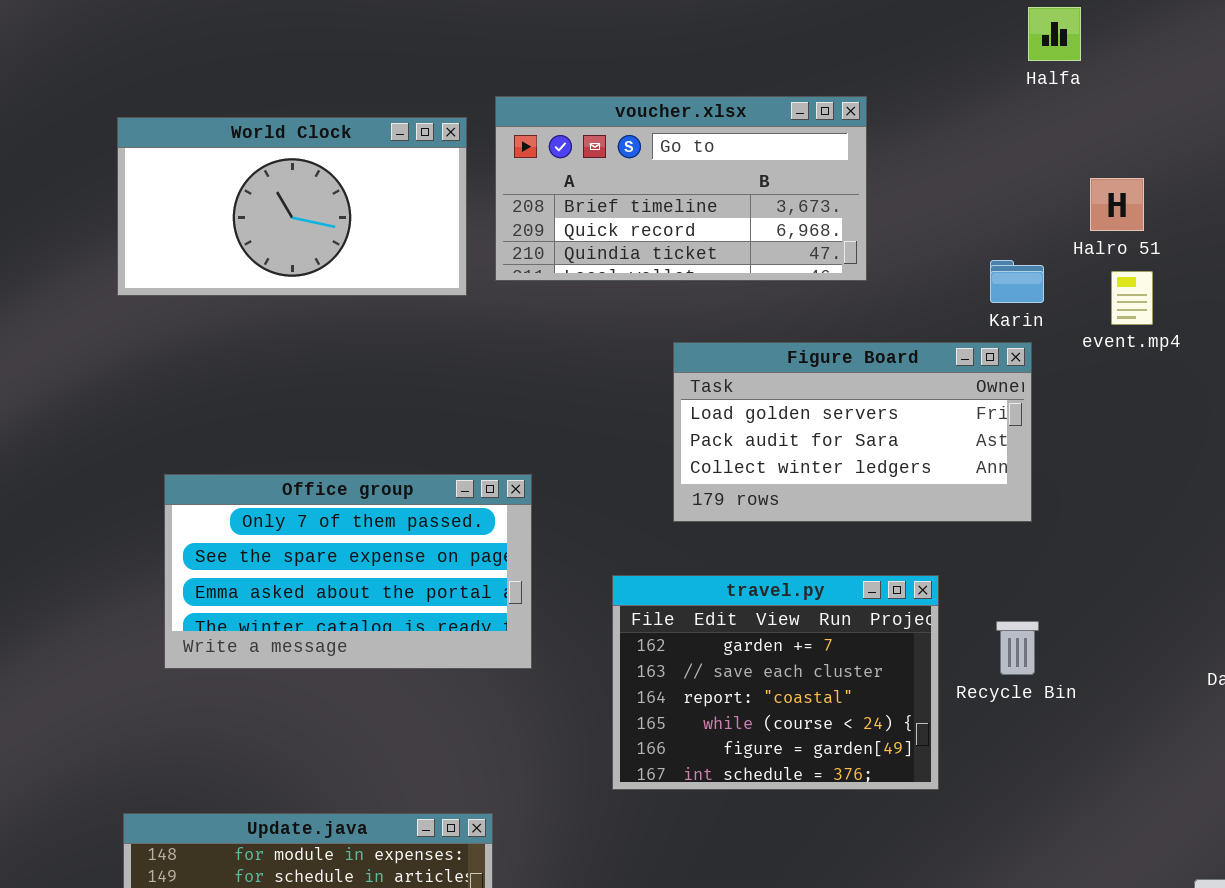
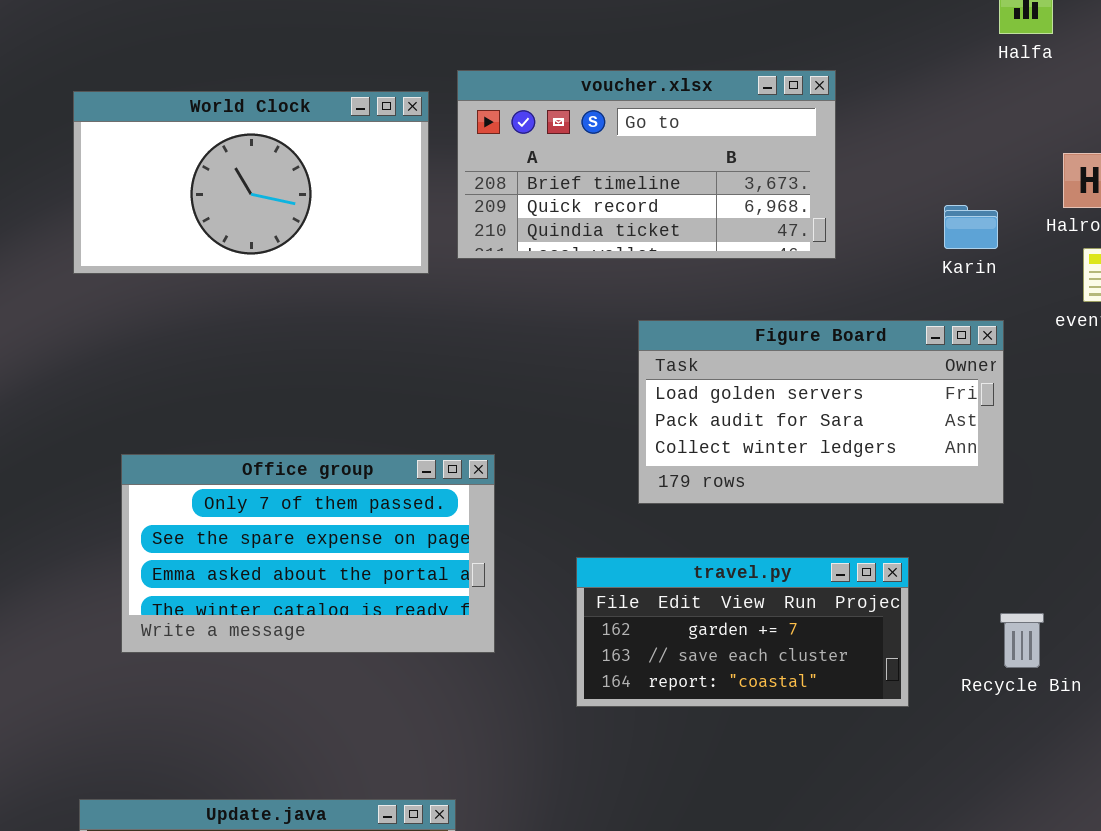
Karin: [990,260,1044,303] -> [944,205,998,249], moved
travel.py: [612,575,939,790] -> [576,557,909,707], resized
Recycle Bin: [996,621,1039,675] -> [1000,613,1044,668], moved

